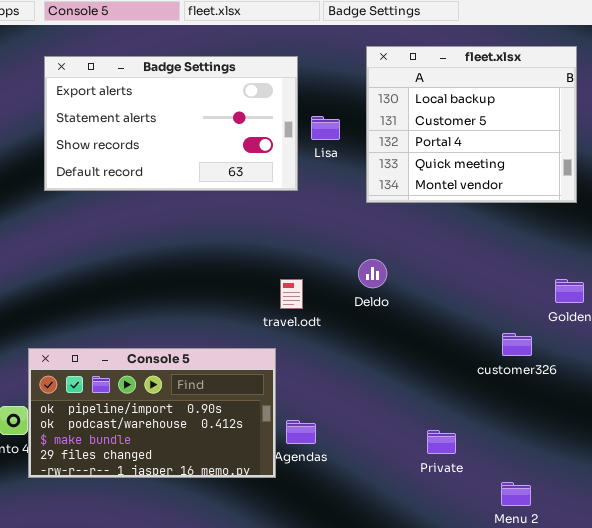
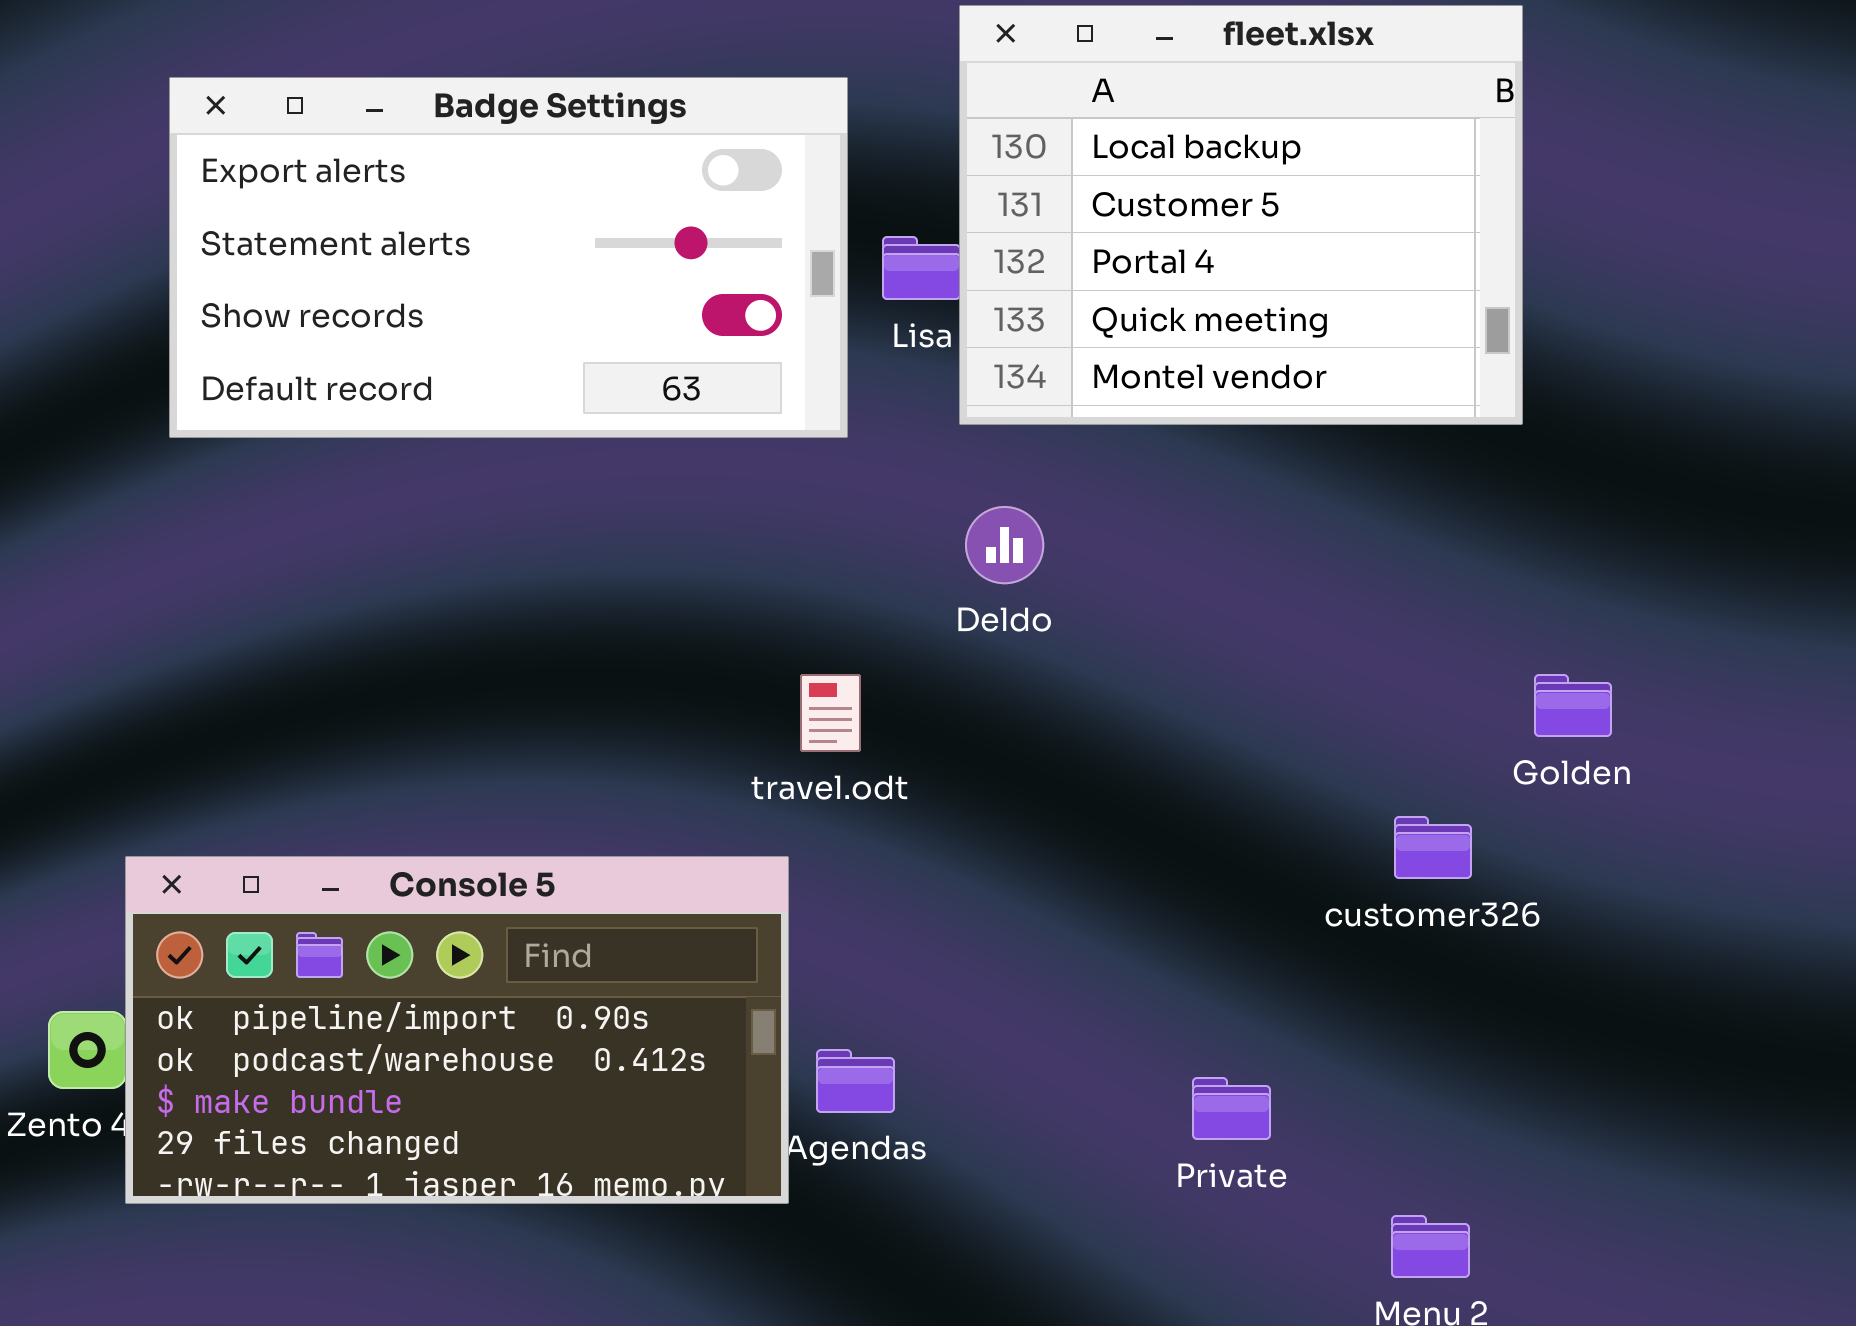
fleet.xlsx: [366,46,577,203] -> [959,5,1523,425], moved
Deldo: [358,259,387,288] -> [965,506,1044,584], moved

